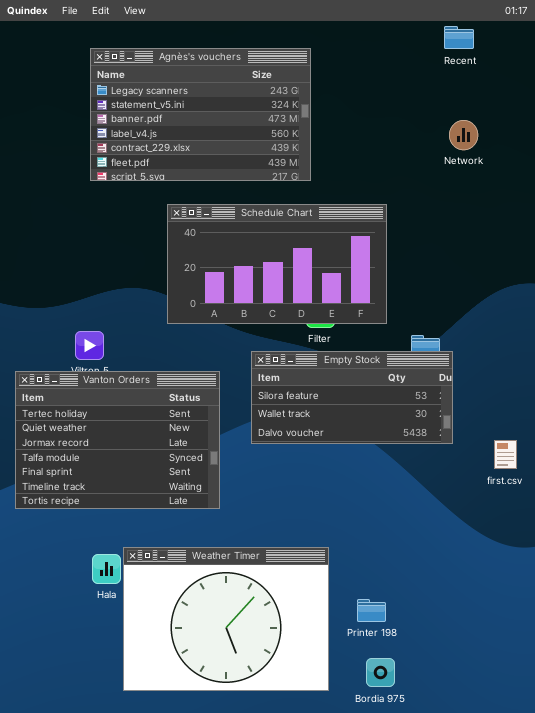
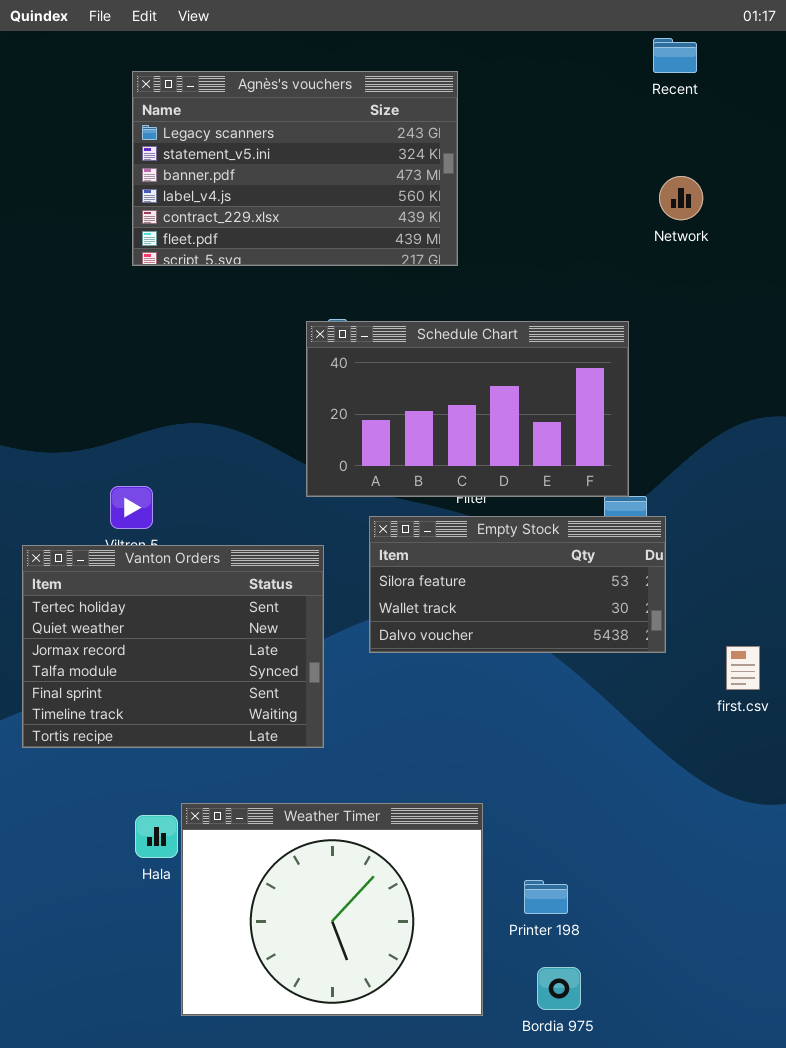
Schedule Chart: [167,204,387,324] -> [306,321,629,497], moved

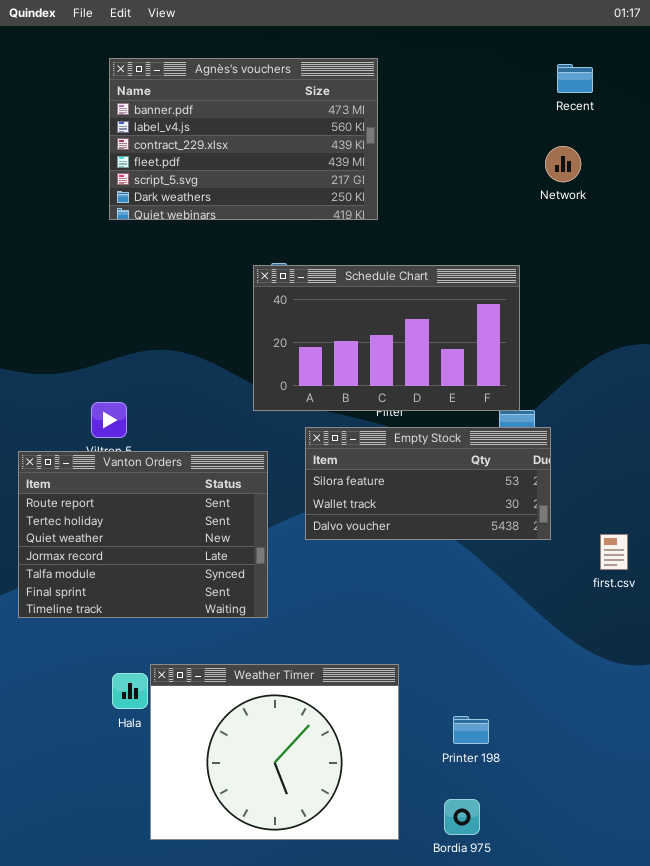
Recent: [653,38,697,73] -> [557,64,593,93], moved
Agnès's vouchers: [132,71,458,266] -> [109,58,378,220], scrolled down 2 rows
Vanton Orders: [22,545,324,748] -> [18,451,268,618], scrolled up 1 row
Printer 198: [524,880,568,914] -> [453,716,489,744], moved

